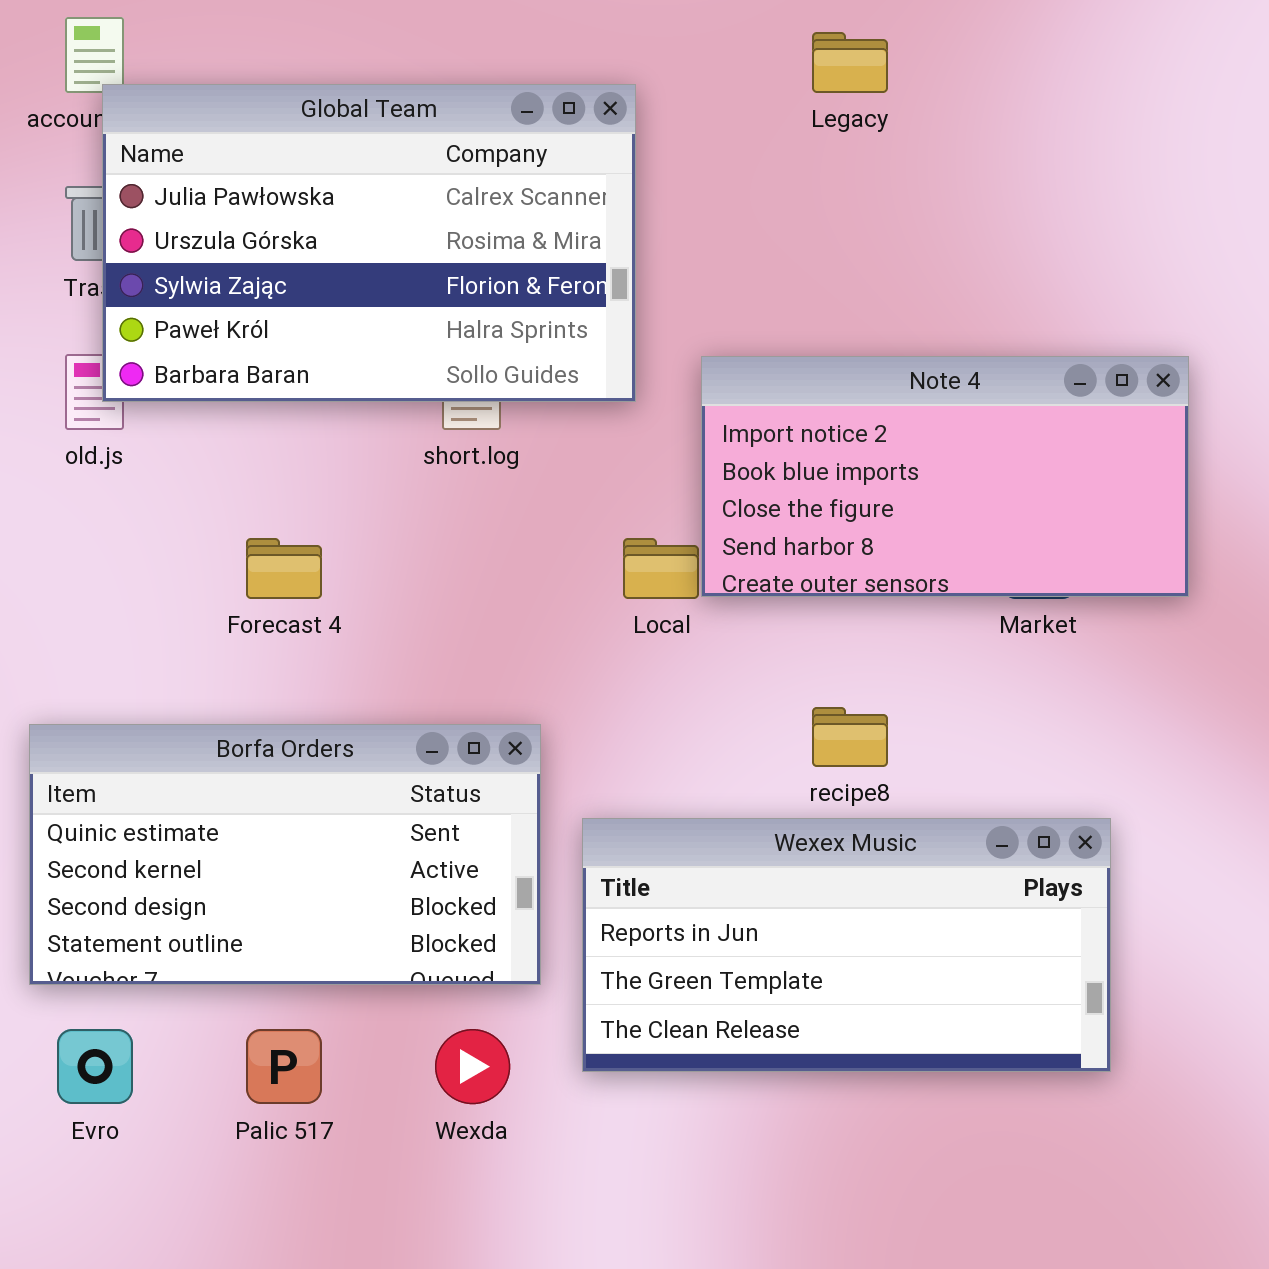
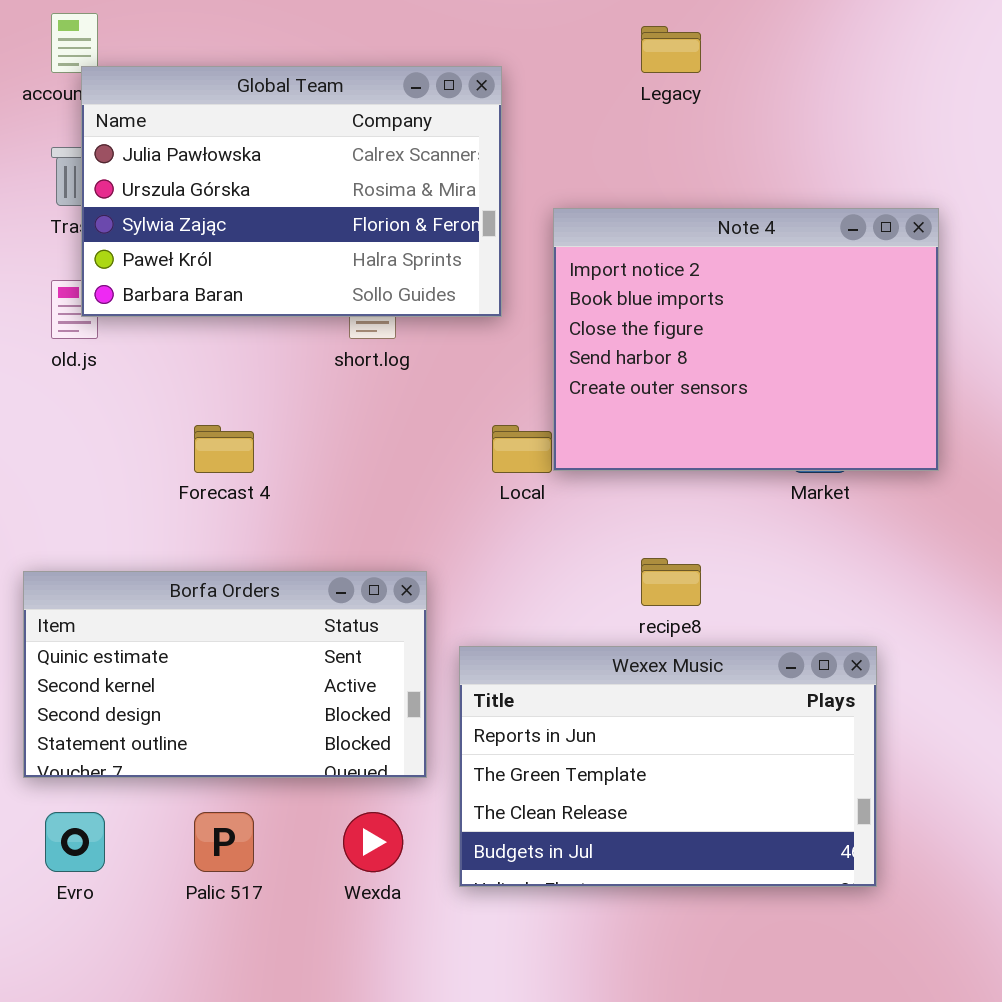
Note 4: [701,356,1189,597] -> [553,208,939,471], resized
Wexex Music: [582,818,1111,1072] -> [459,646,877,887], resized

